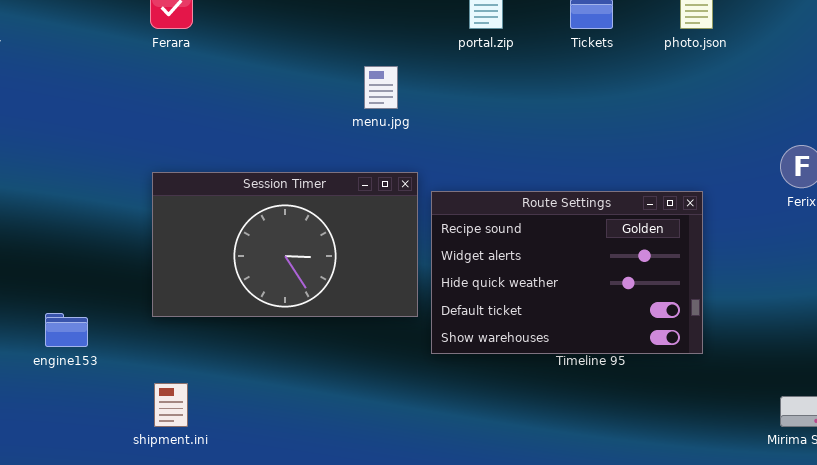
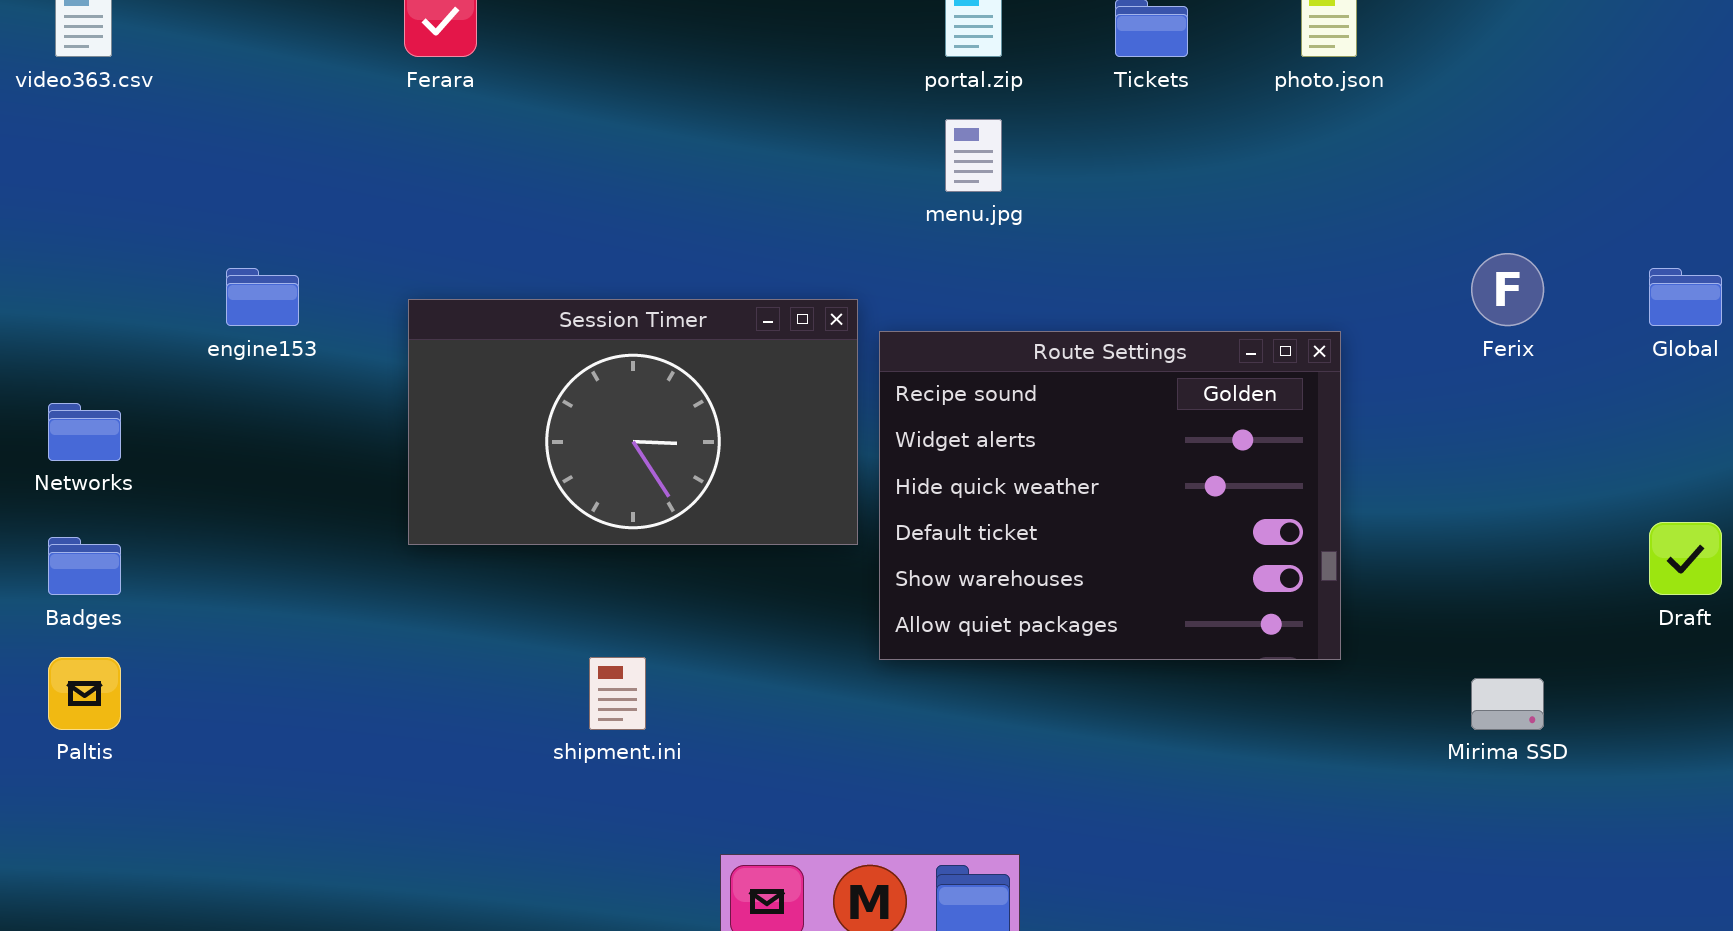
menu.jpg: [364,66,398,109] -> [945,119,1002,192], moved
Route Settings: [431,191,703,354] -> [879,331,1341,660], resized
engine153: [45,313,88,347] -> [226,268,299,326], moved
shipment.ini: [154,383,188,427] -> [589,657,646,730], moved

